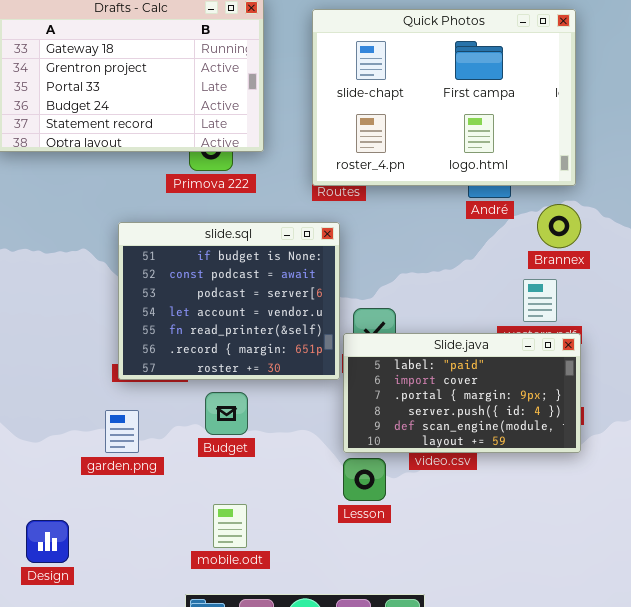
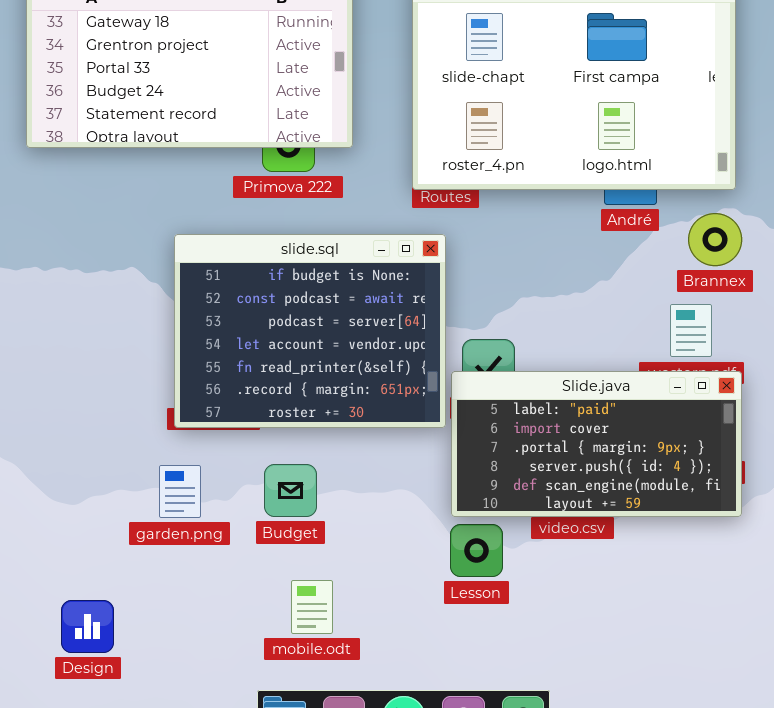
Budget: [205,392,248,435] -> [264,464,317,517], moved

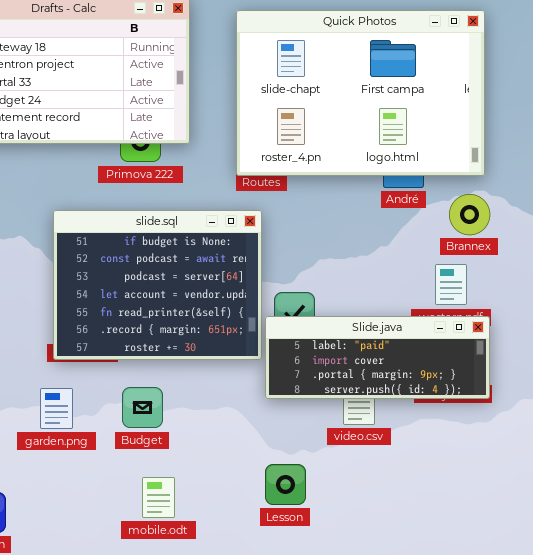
Slide.java: [451,371,742,517] -> [265,316,490,399], resized
Lesson: [450,524,503,577] -> [265,464,306,505], moved

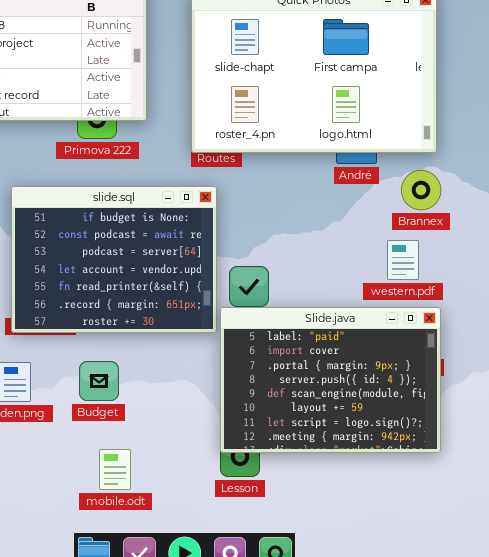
Slide.java: [265,316,490,399] -> [220,307,441,453], moved, resized

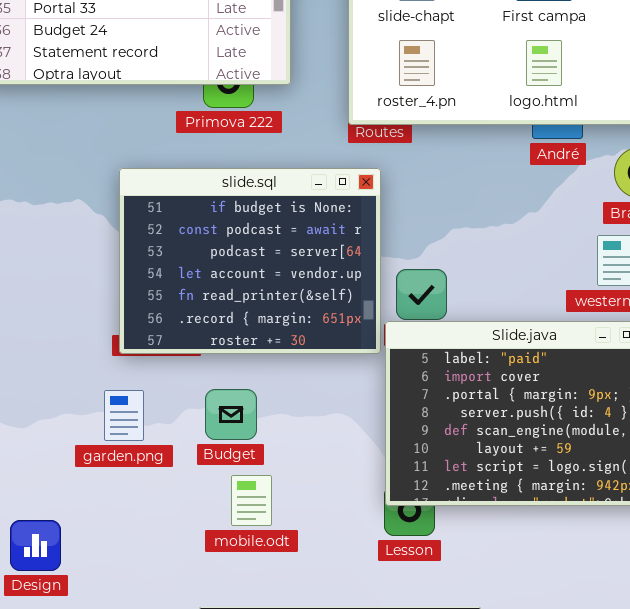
mobile.odt: [99,449,131,490] -> [231,475,272,526], moved

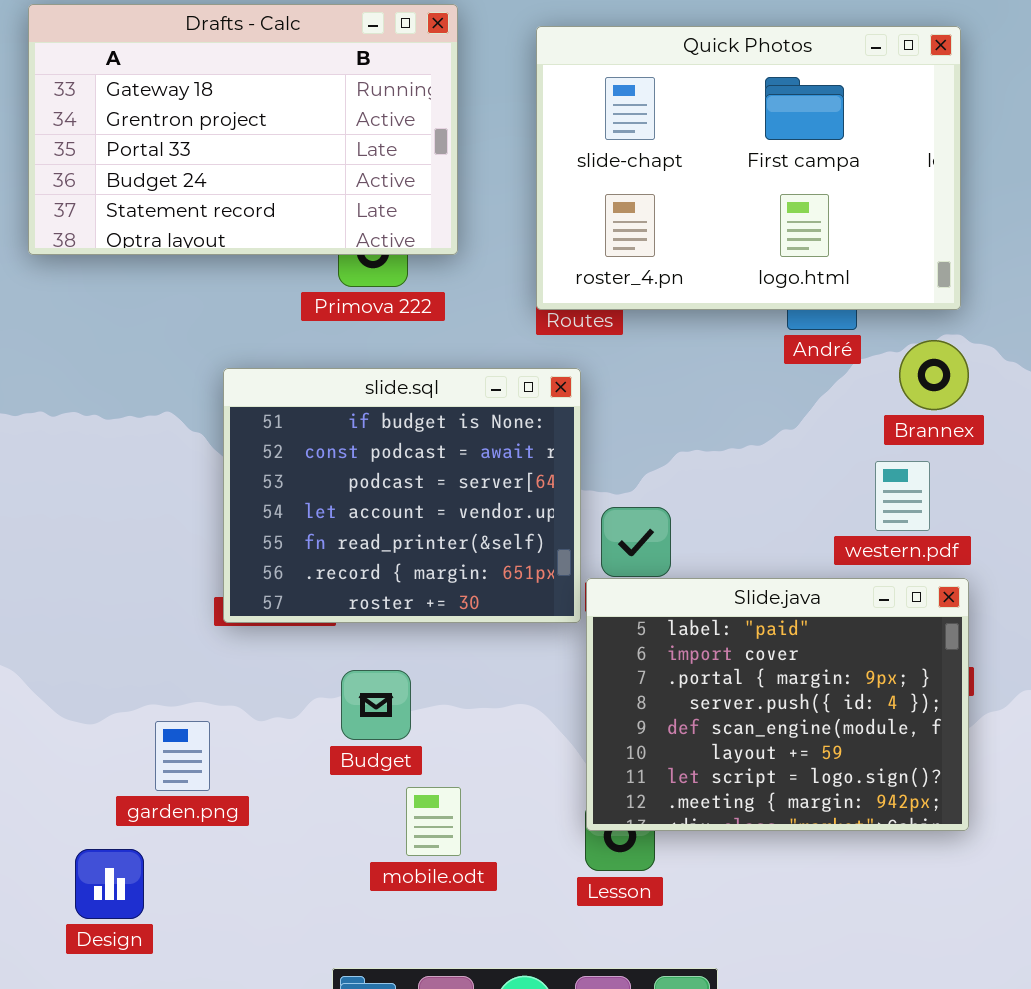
garden.png: [104,390,144,441] -> [155,721,210,791], moved
mobile.odt: [231,475,272,526] -> [406,787,461,856], moved

